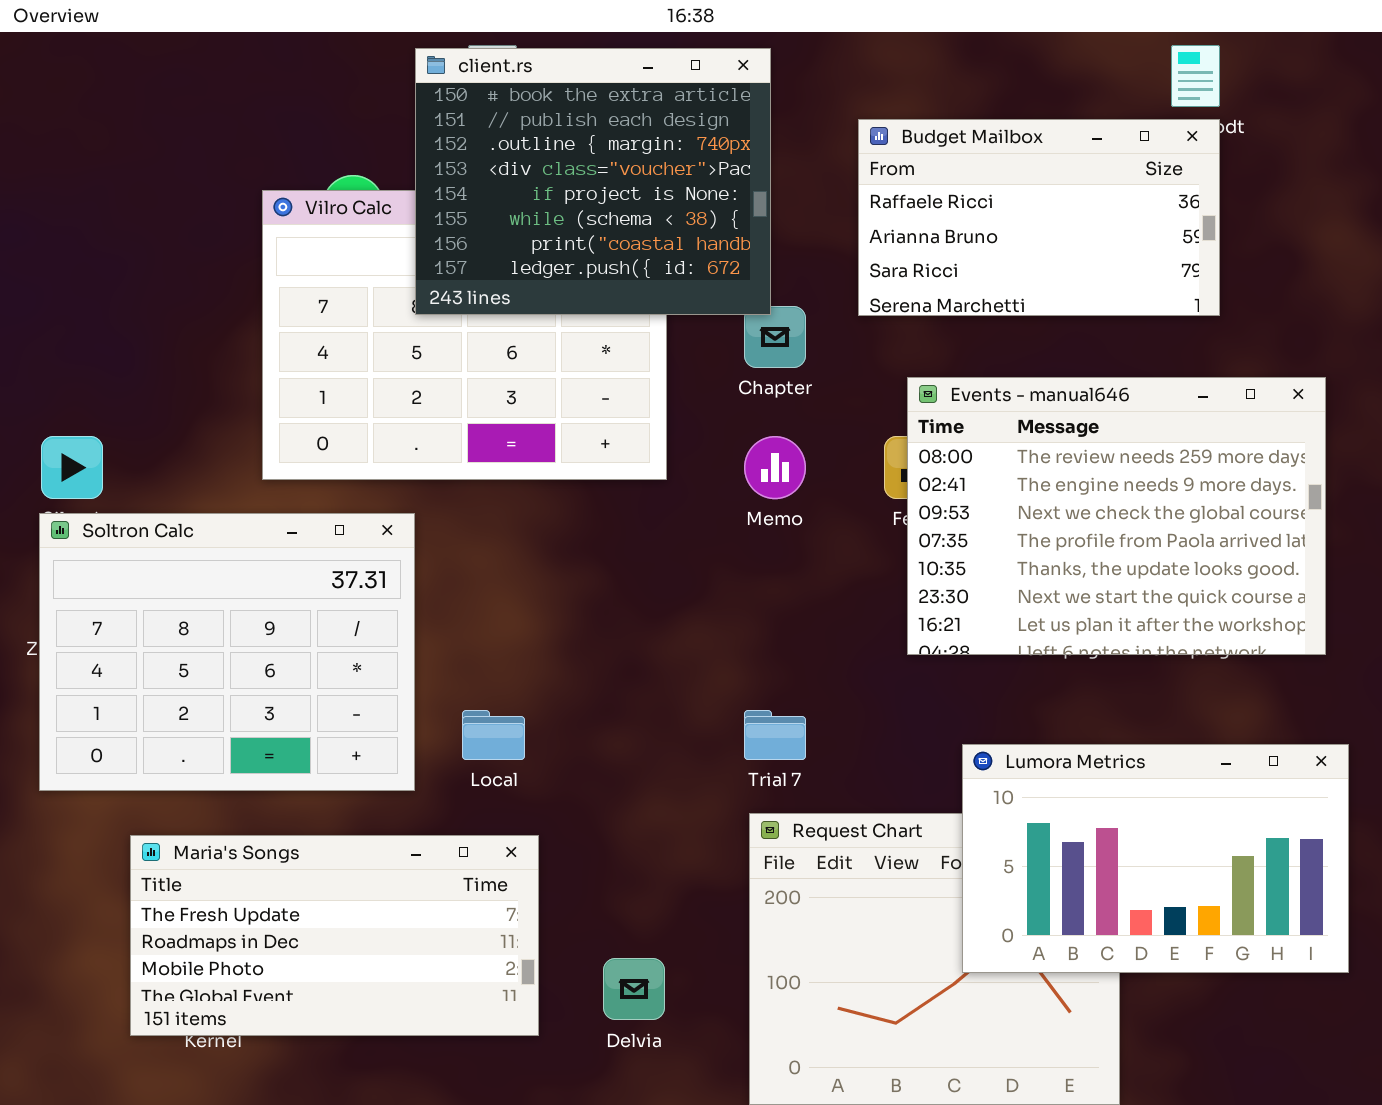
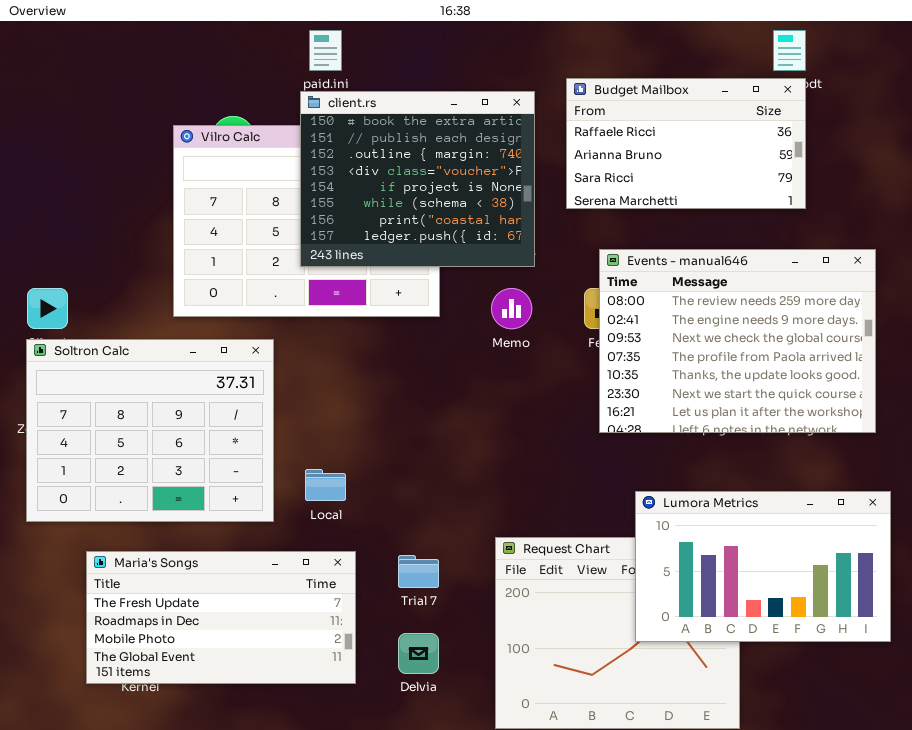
client.rs: [415,48,771,315] -> [300,91,535,267], moved
Trial 7: [744,710,806,760] -> [398,555,439,588], moved

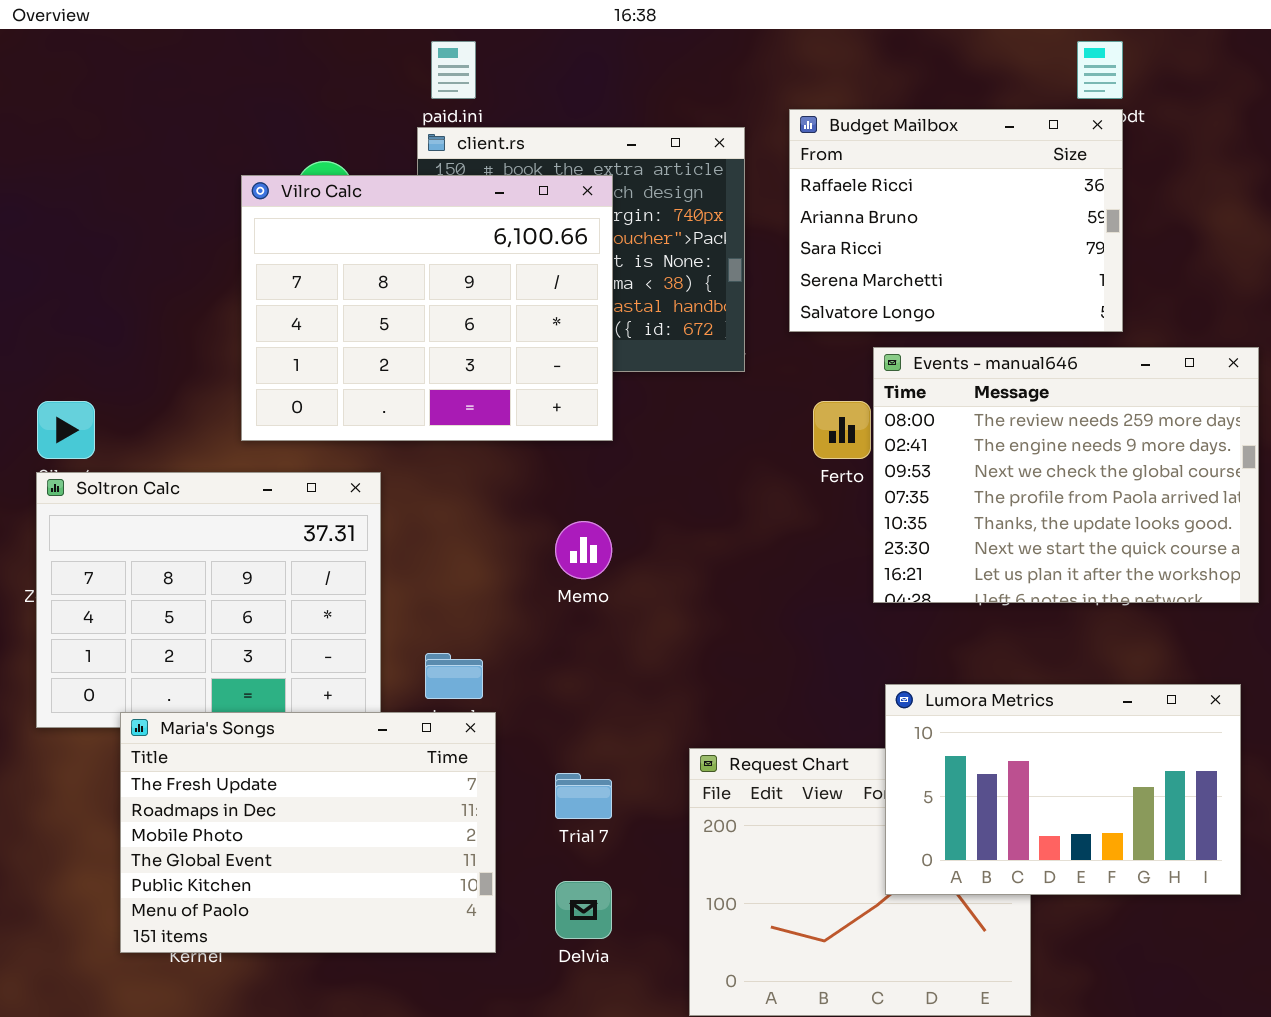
Budget Mailbox: [566,78,806,209] -> [789,109,1123,332], resized
Vilro Calc: [173,125,440,317] -> [241,175,613,441], raised
Events - manual646: [599,249,876,433] -> [873,347,1259,603], moved
Memo: [491,288,532,329] -> [555,521,612,579], moved
Maria's Songs: [86,551,356,684] -> [120,712,496,953], resized

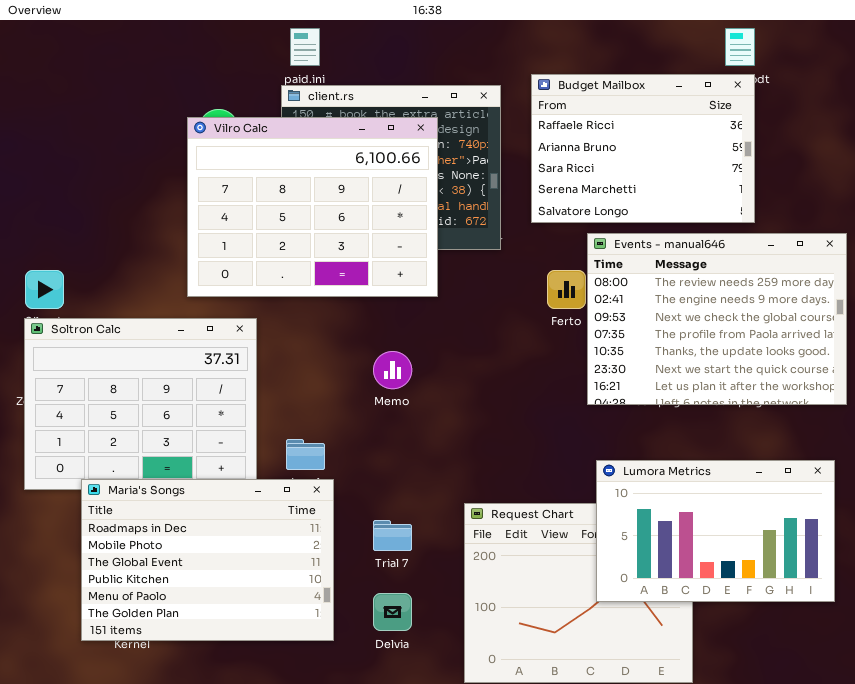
Vilro Calc: [241,175,613,441] -> [187,117,438,297], moved
Maria's Songs: [120,712,496,953] -> [81,479,334,641], scrolled down 1 row

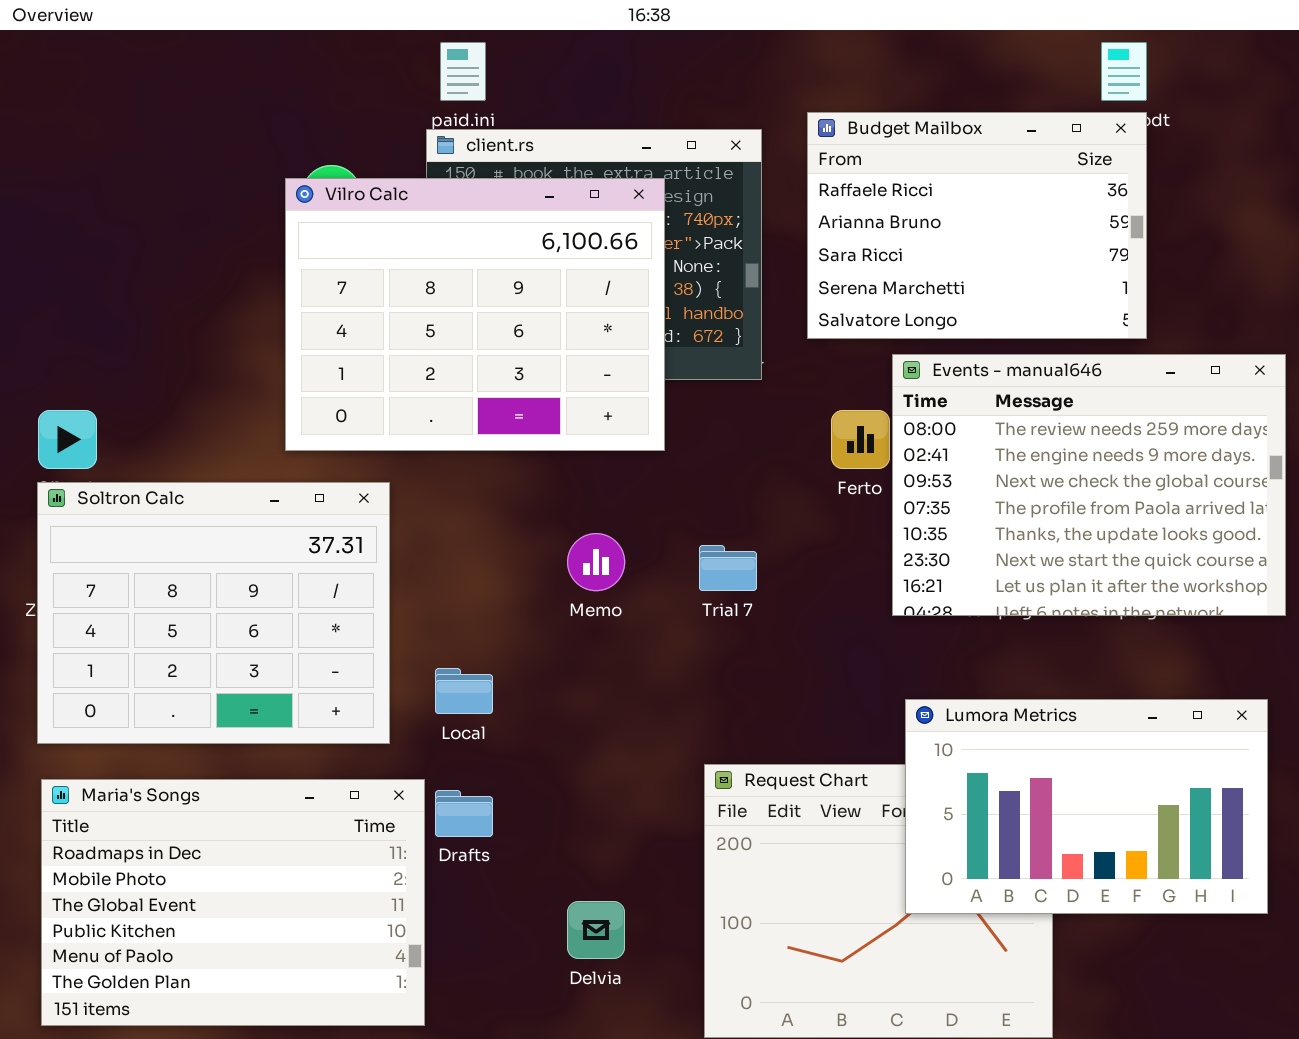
Maria's Songs: [81,479,334,641] -> [41,779,425,1026], moved
Trial 7: [373,520,412,551] -> [699,545,757,591], moved

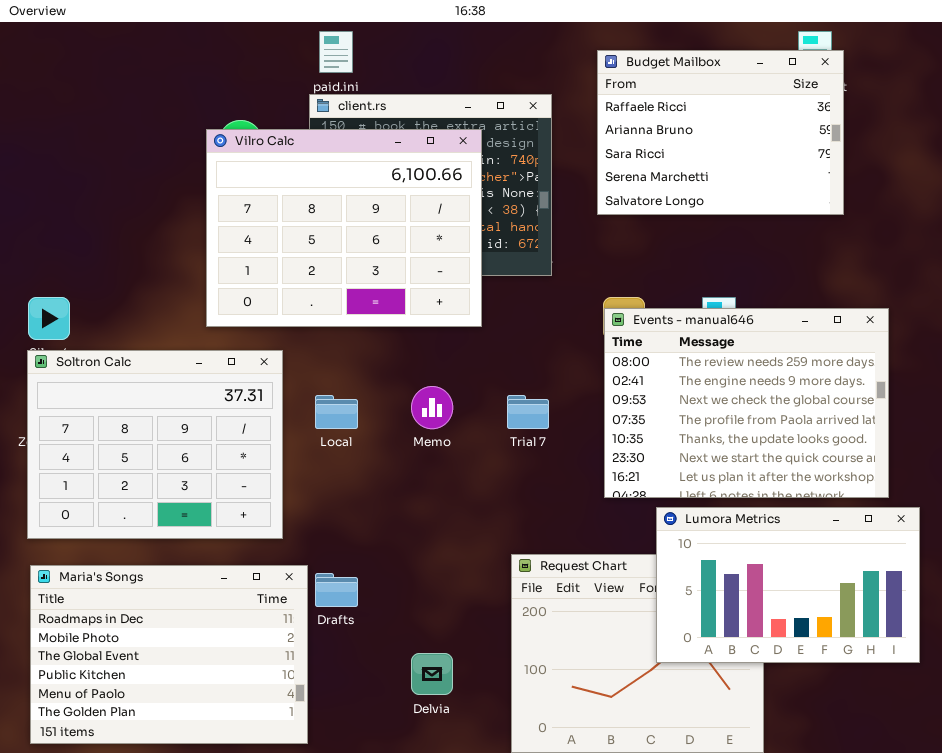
Budget Mailbox: [807,112,1147,339] -> [597,50,844,215], moved
Events - manual646: [892,354,1286,616] -> [604,308,889,498], moved
Local: [435,668,493,714] -> [315,395,358,429], moved

